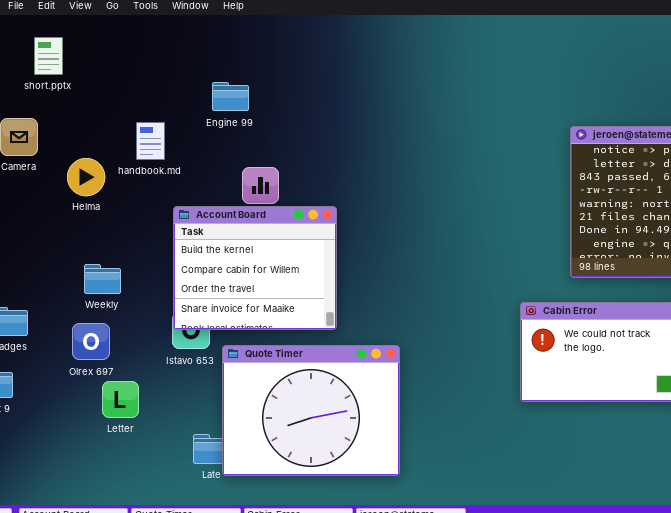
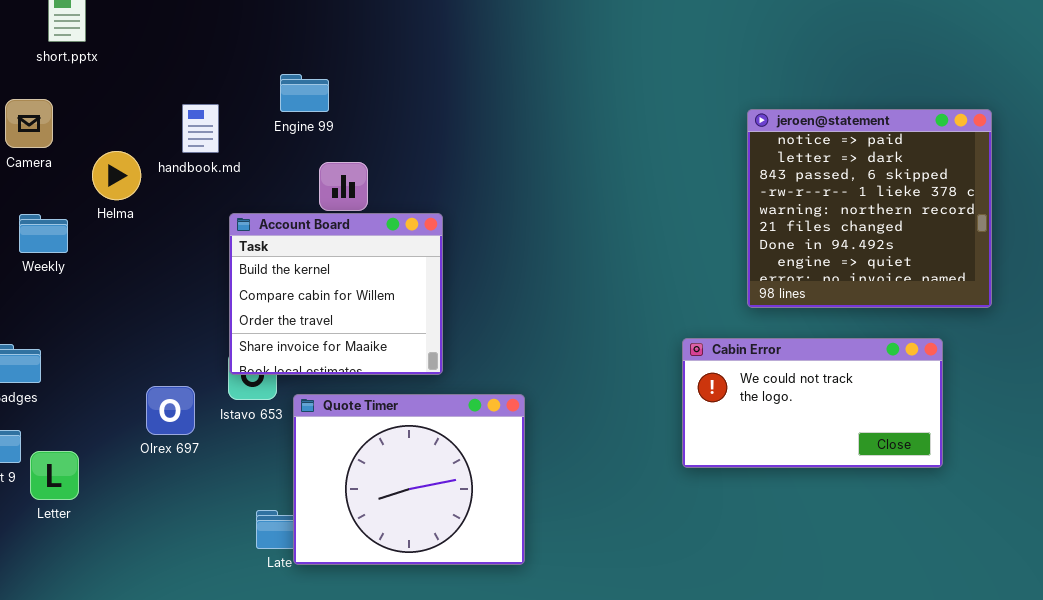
Engine 99: [212,82,249,111] -> [280,74,329,112], moved
Weekly: [84,264,121,294] -> [19,214,68,253], moved
Olrex 697: [72,323,110,360] -> [146,386,195,435], moved
Letter: [102,381,139,418] -> [30,451,79,500], moved

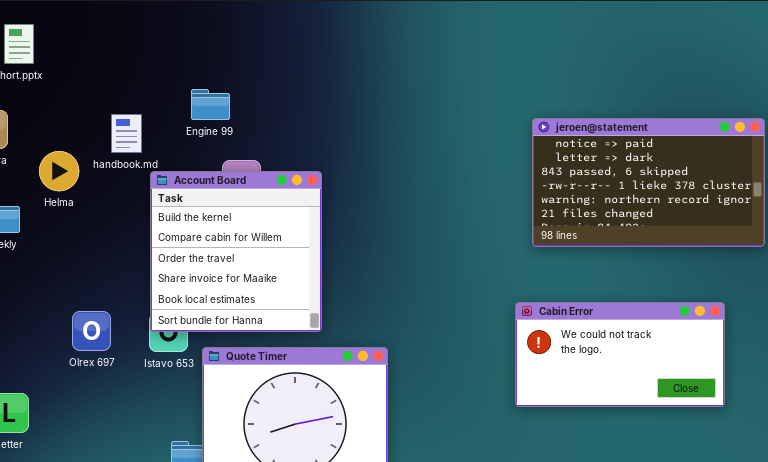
jeroen@statement: [747,109,992,308] -> [532,118,765,247], resized
Account Board: [229,213,443,375] -> [150,171,322,332], resized
Olrex 697: [146,386,195,435] -> [72,311,111,351], moved

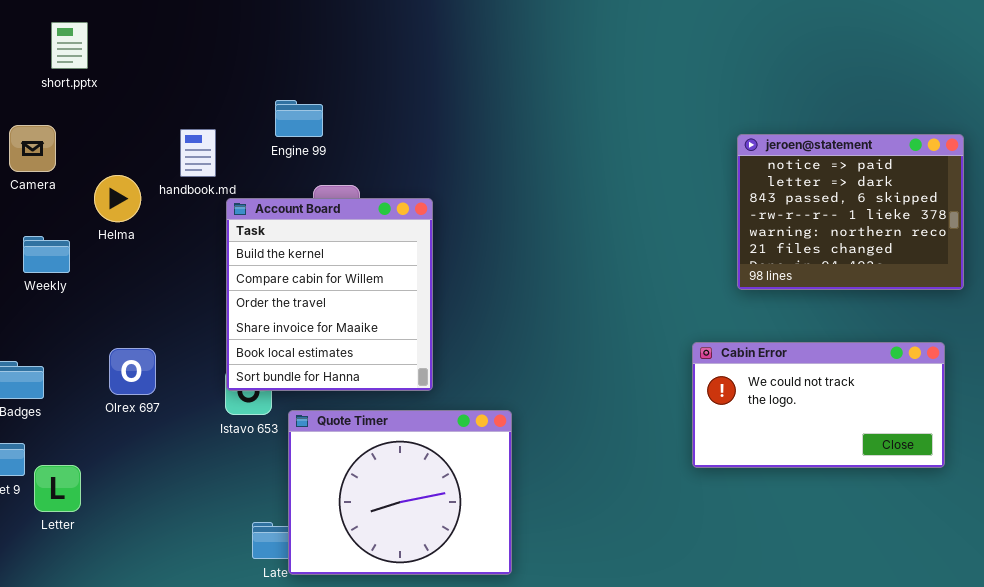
jeroen@statement: [532,118,765,247] -> [737,134,964,290], resized
Cabin Error: [515,302,725,407] -> [692,342,945,468], moved
Olrex 697: [72,311,111,351] -> [109,348,156,395], moved

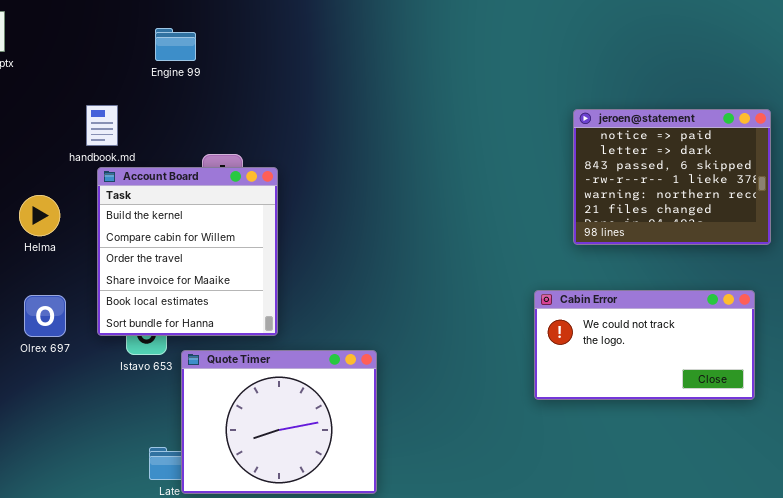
Engine 99: [275,100,323,137] -> [155,28,196,61], moved
Helma: [94,175,141,222] -> [19,195,60,236], moved
Account Board: [226,198,433,391] -> [97,167,278,336], moved

